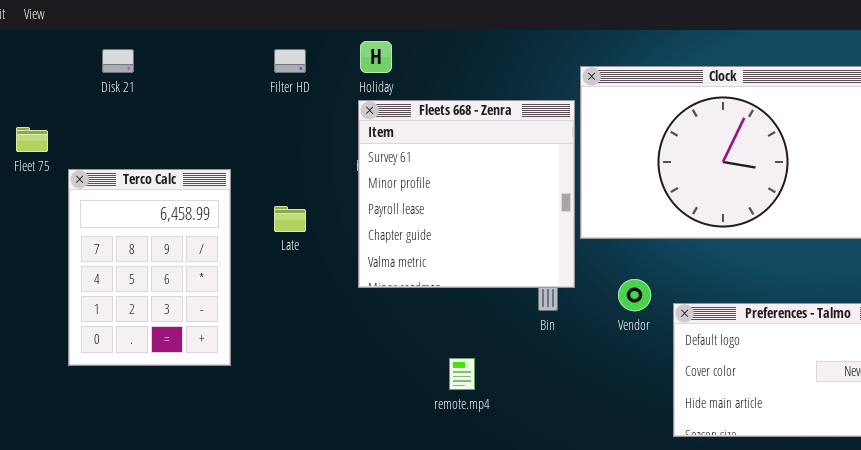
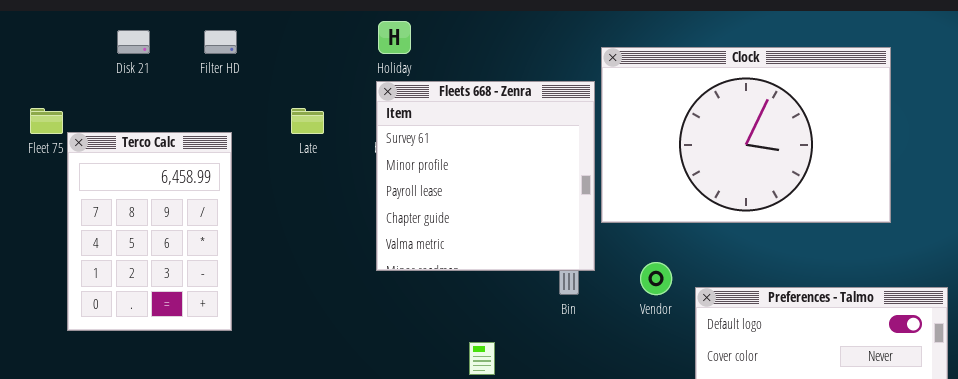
Filter HD: [274,49,306,73] -> [204,30,237,54], moved
Terco Calc: [68,169,231,366] -> [67,132,232,331], moved
Late: [274,206,306,232] -> [291,108,324,134], moved

